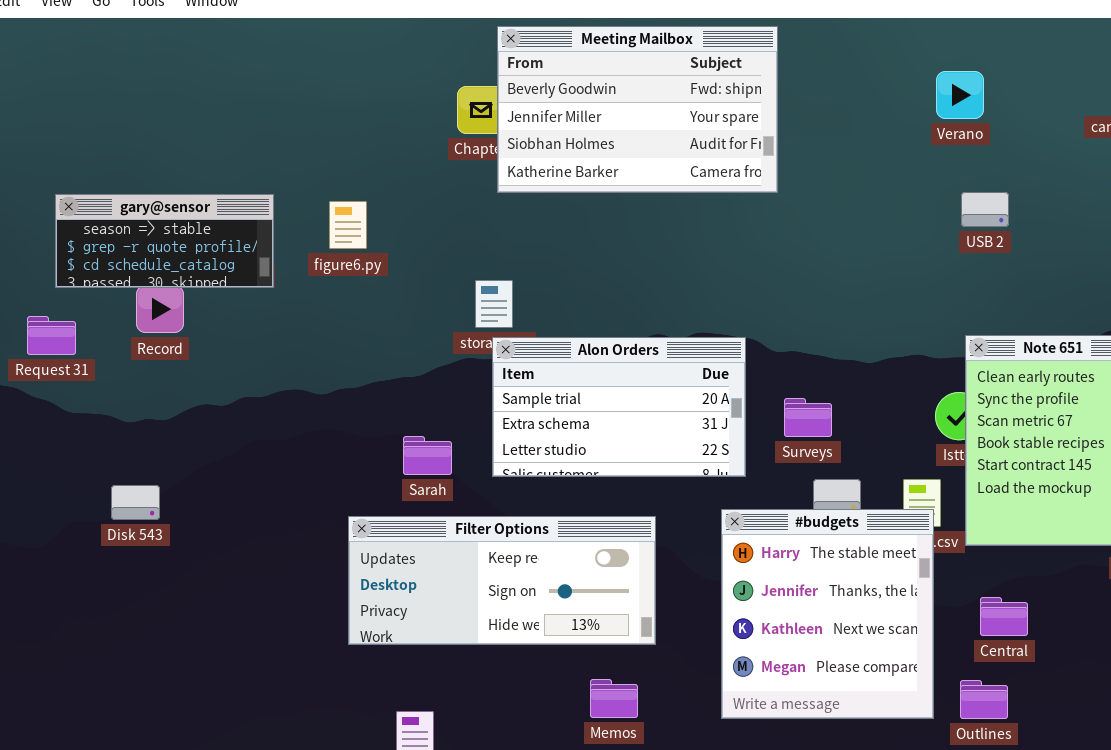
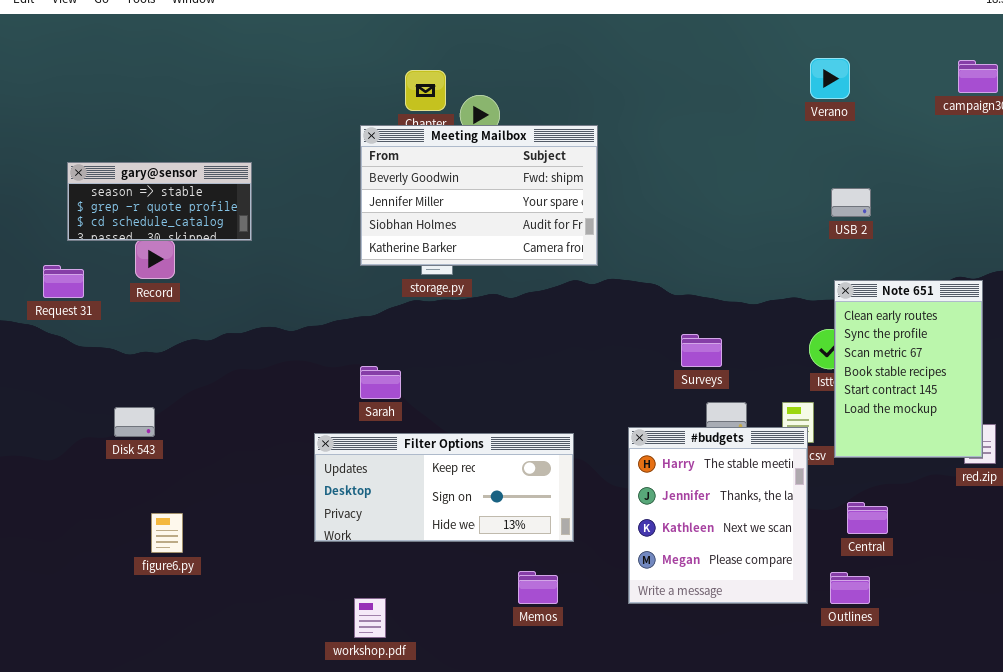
Meeting Mailbox: [497,26,778,193] -> [360,125,598,266], moved
USB 2: [961,192,1009,227] -> [831,188,871,217], moved
figure6.py: [329,201,367,249] -> [151,513,183,553], moved
Alon Orders: [492,337,746,477] -> none, closed

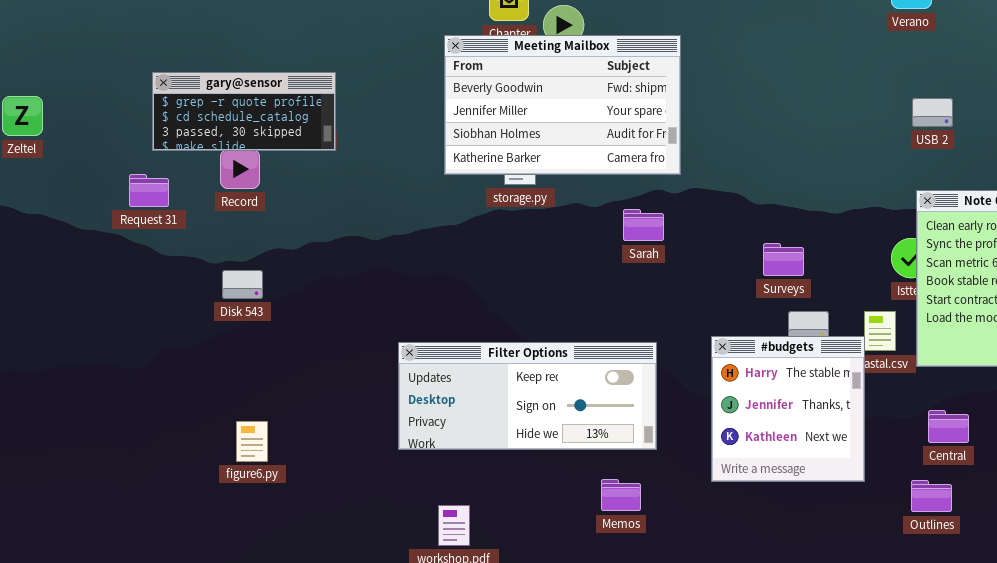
gary@sensor: [67,162,252,241] -> [152,72,336,151], scrolled down 1 row
Sarah: [360,366,401,399] -> [623,209,664,241], moved
Disk 543: [114,407,155,437] -> [222,270,263,299], moved
#budgets: [628,427,808,604] -> [711,336,865,482], resized

